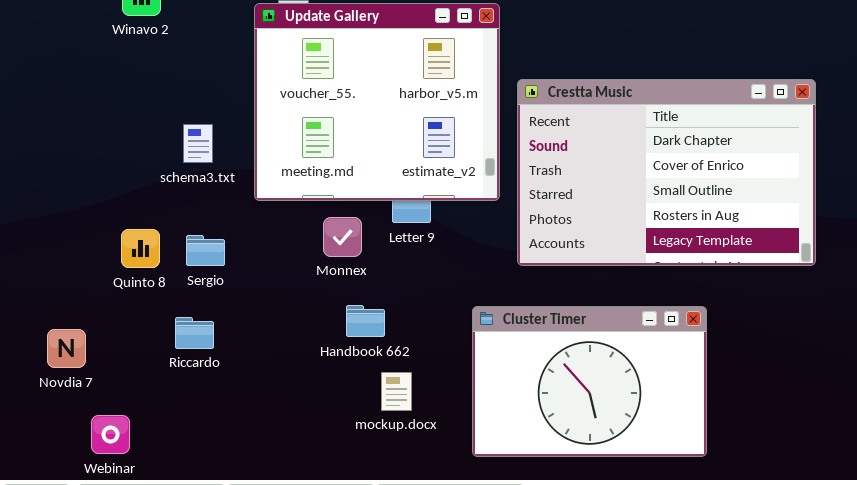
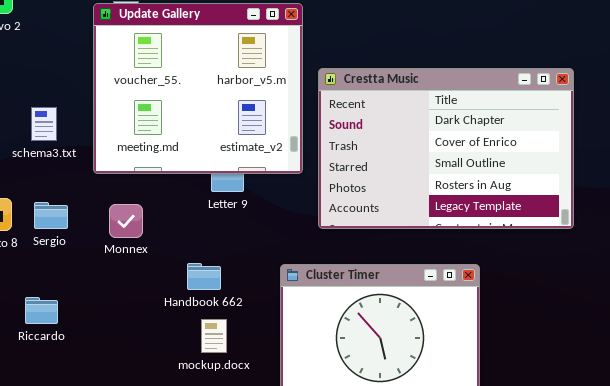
Monnex: [323,217,362,257] -> [109,204,143,238], moved
Handbook 662: [346,305,385,337] -> [187,263,221,290], moved
Riccardo: [175,317,214,349] -> [25,297,58,324], moved

